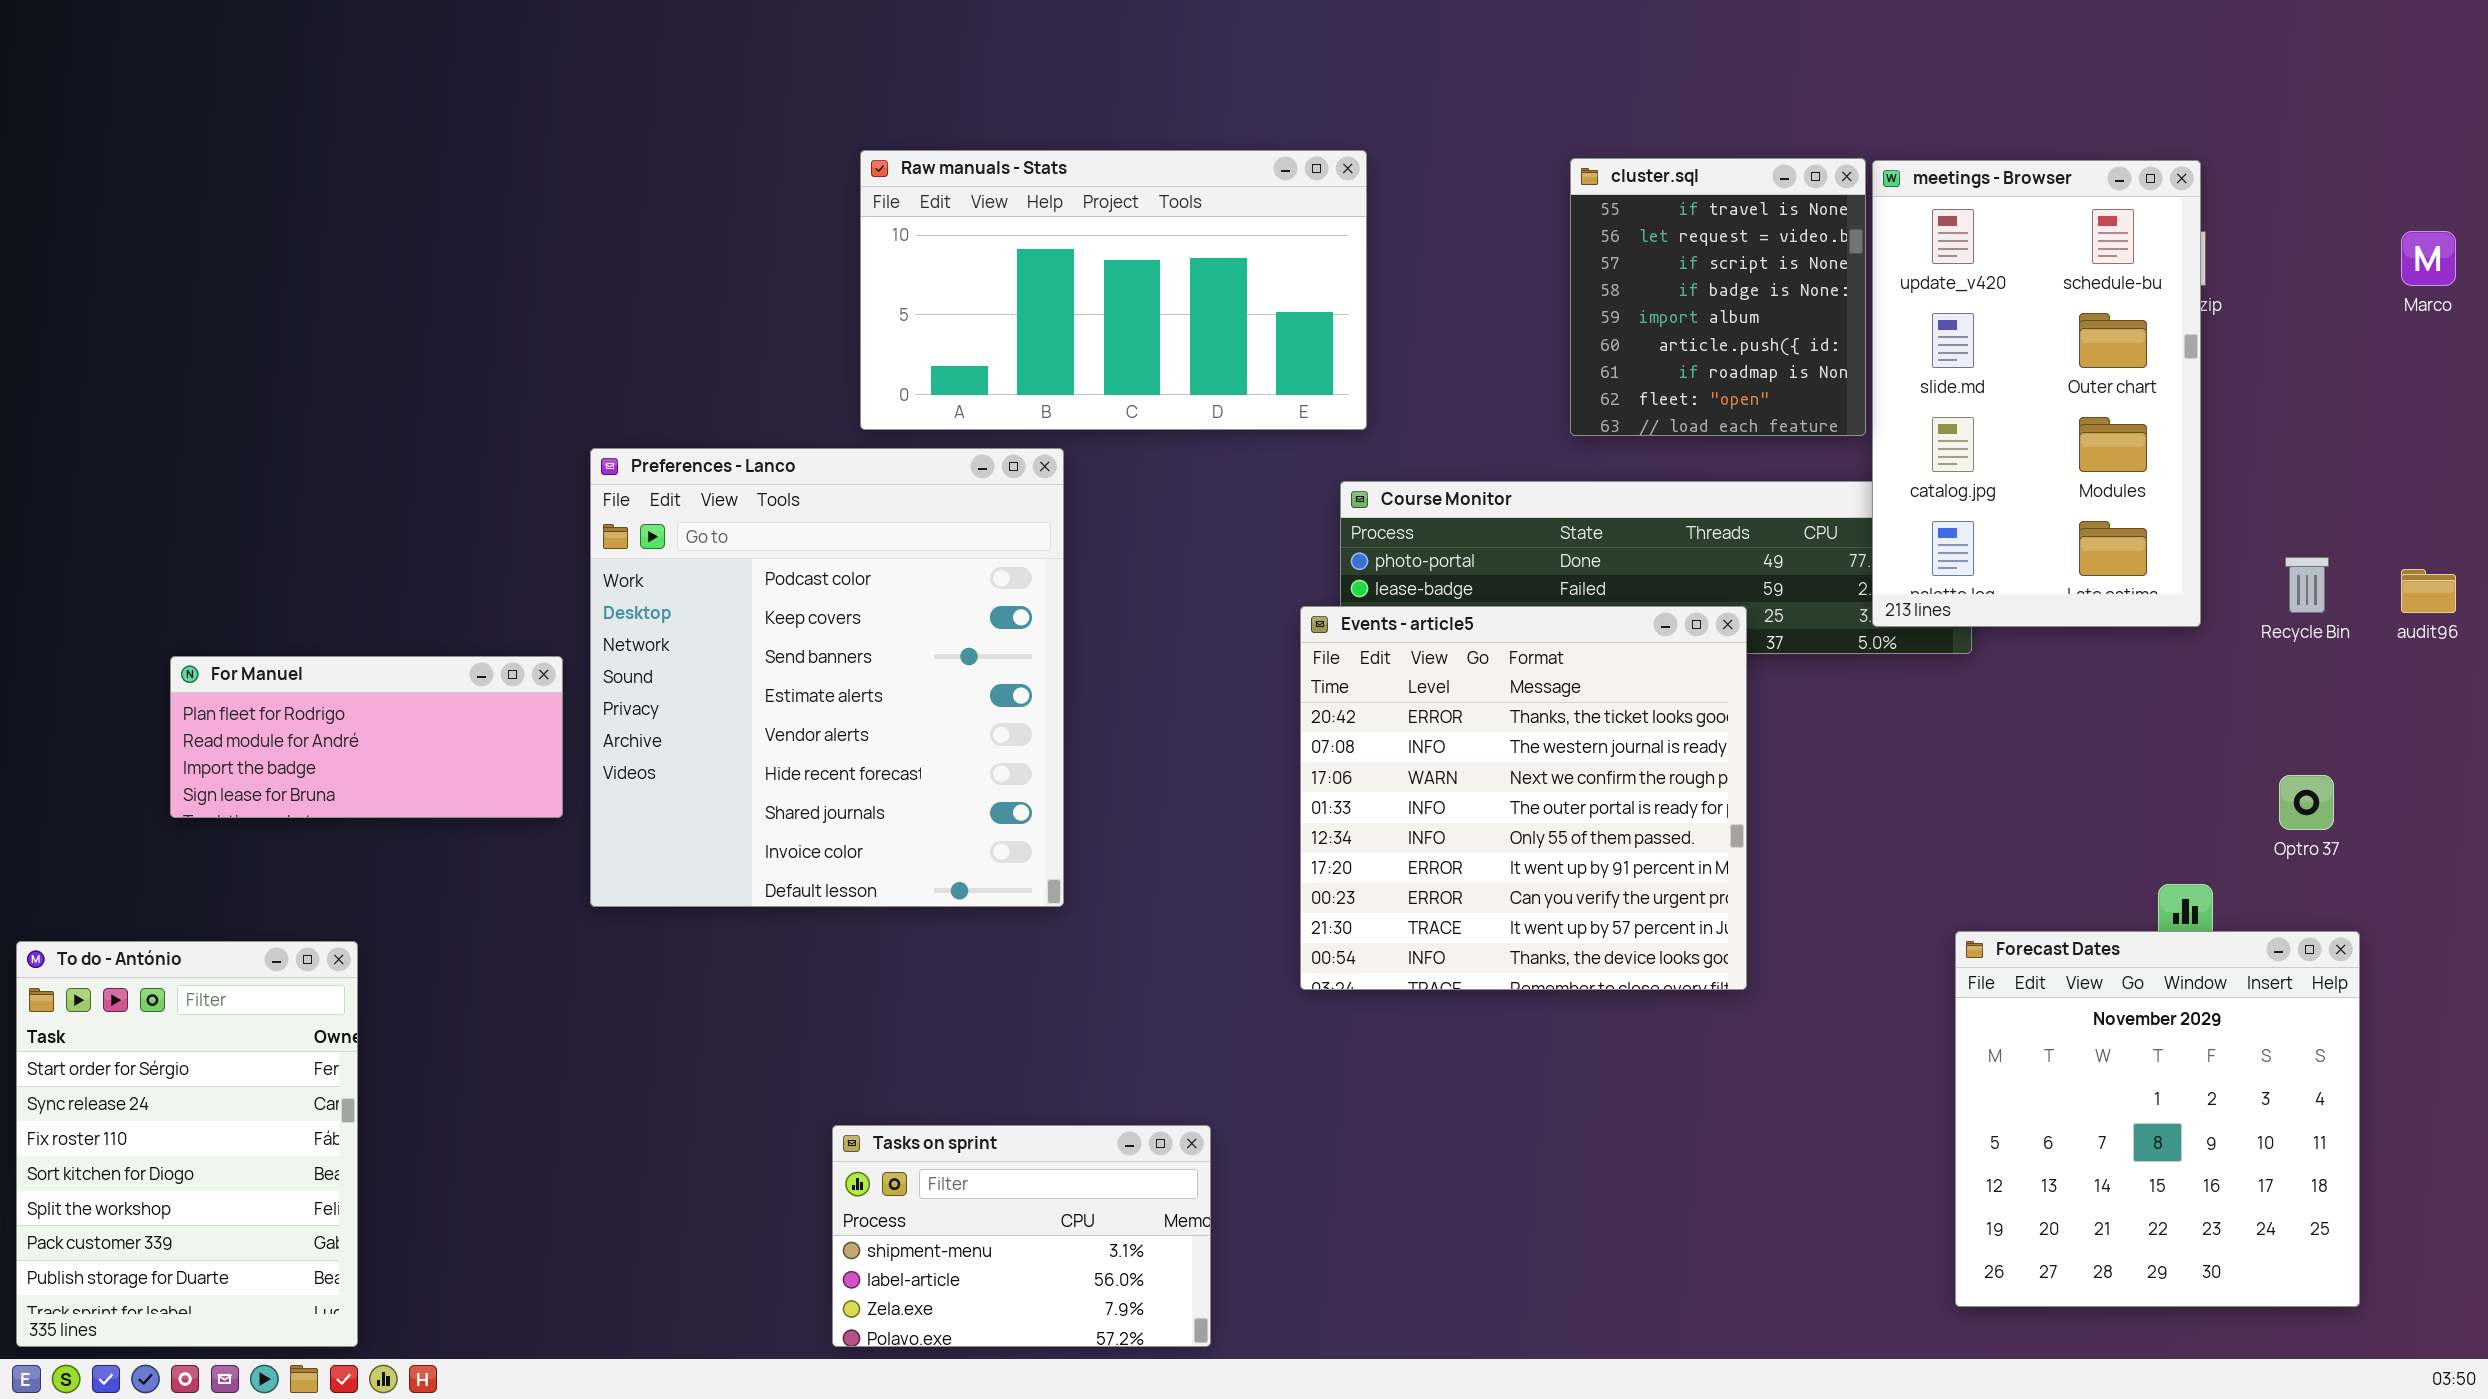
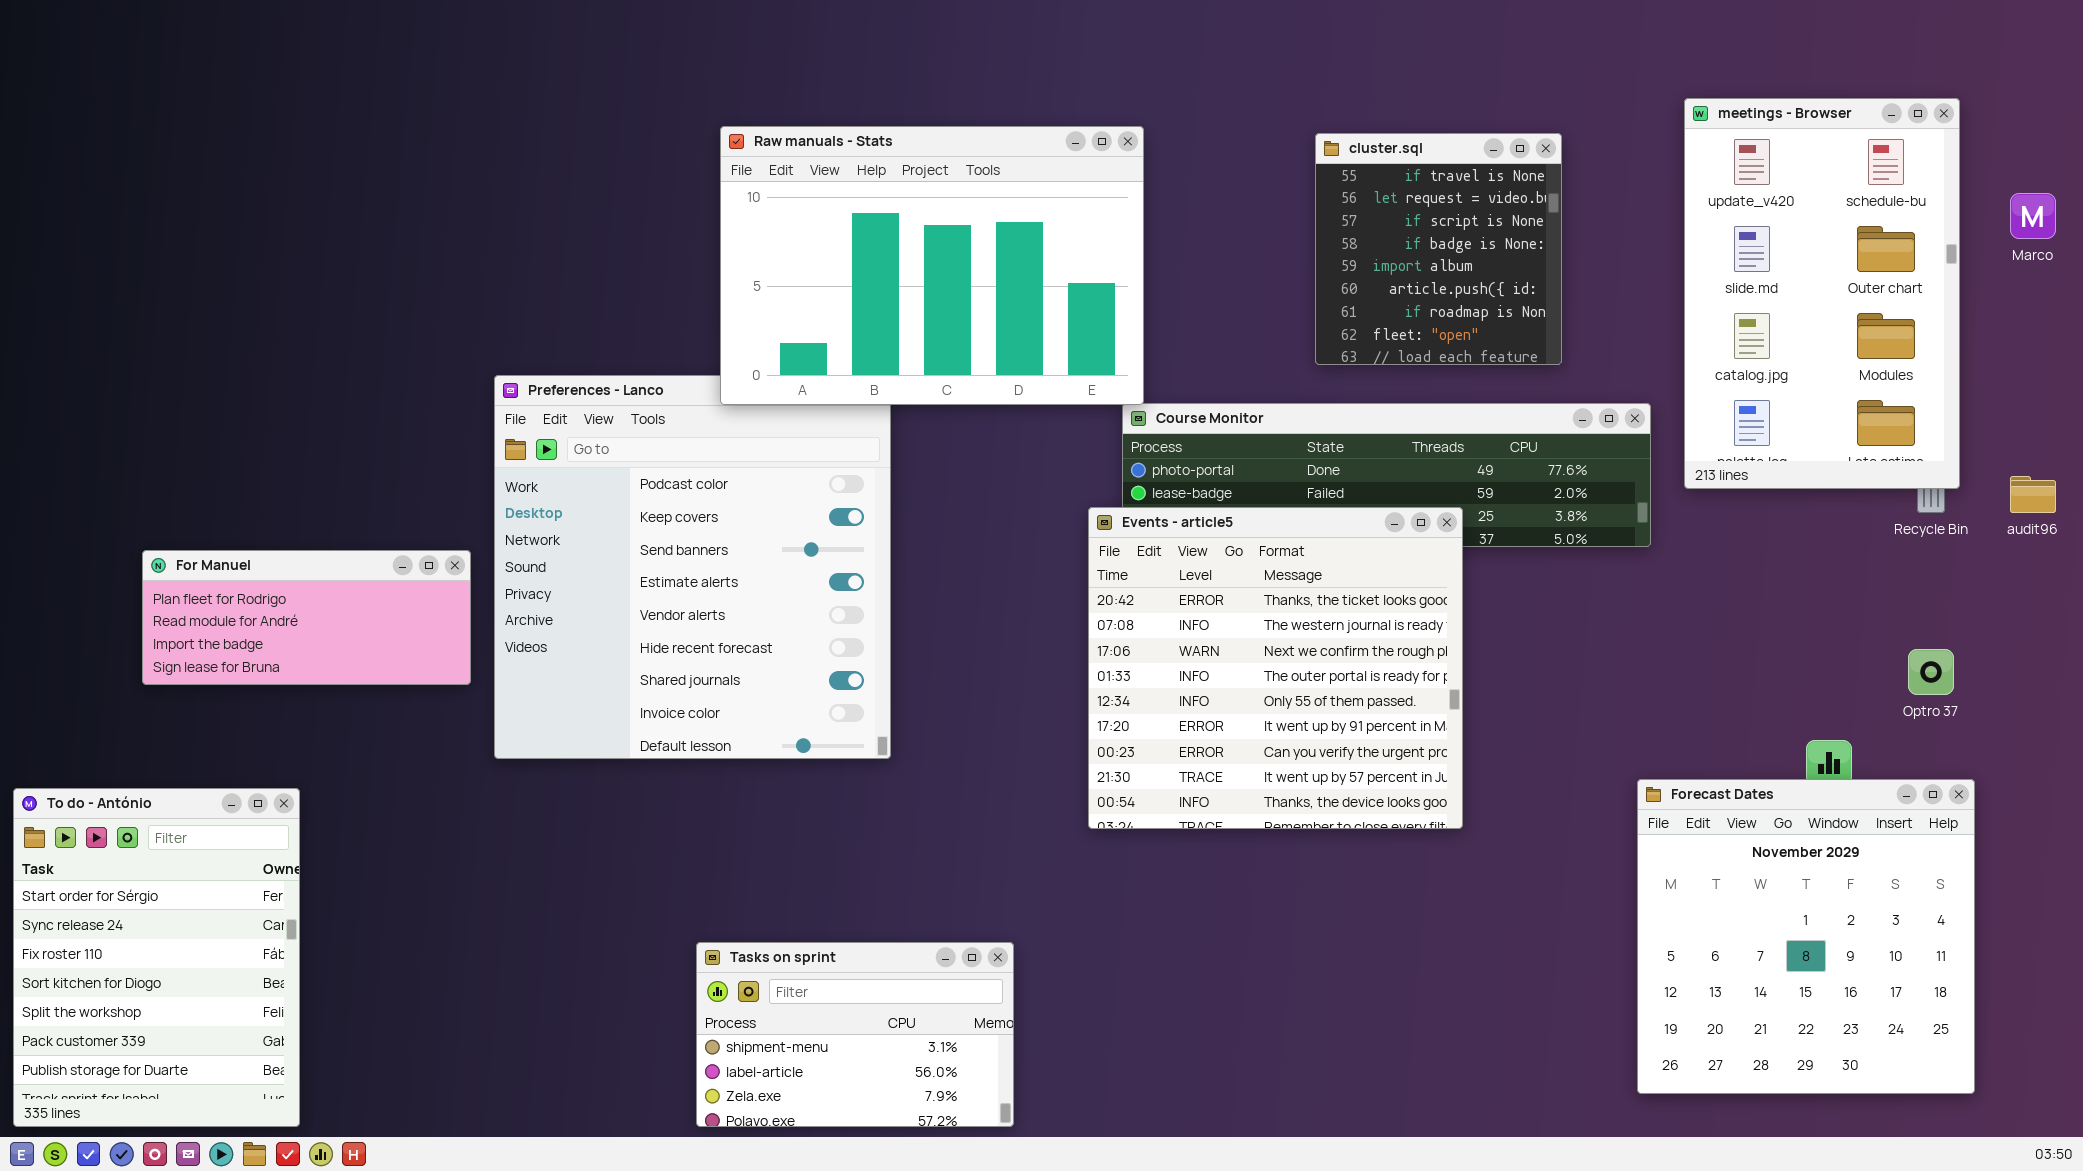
Raw manuals - Stats: [860,150,1367,430] -> [720,126,1144,405], resized
meetings - Browser: [1872,160,2201,627] -> [1684,98,1960,489], moved

